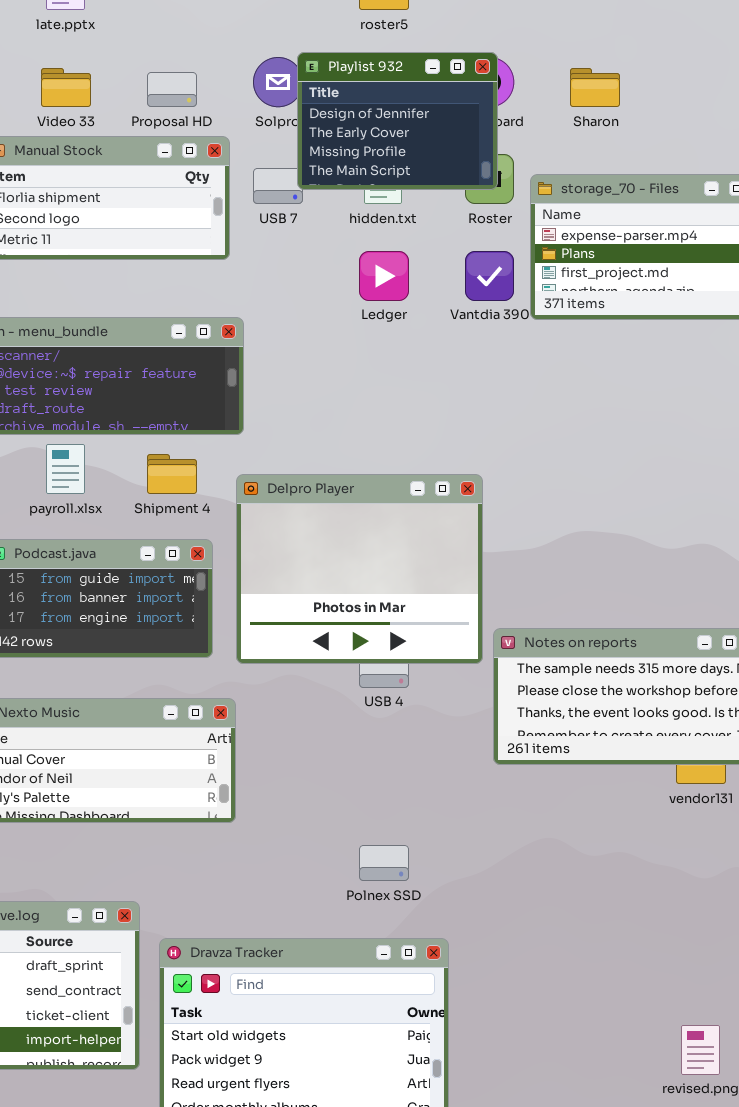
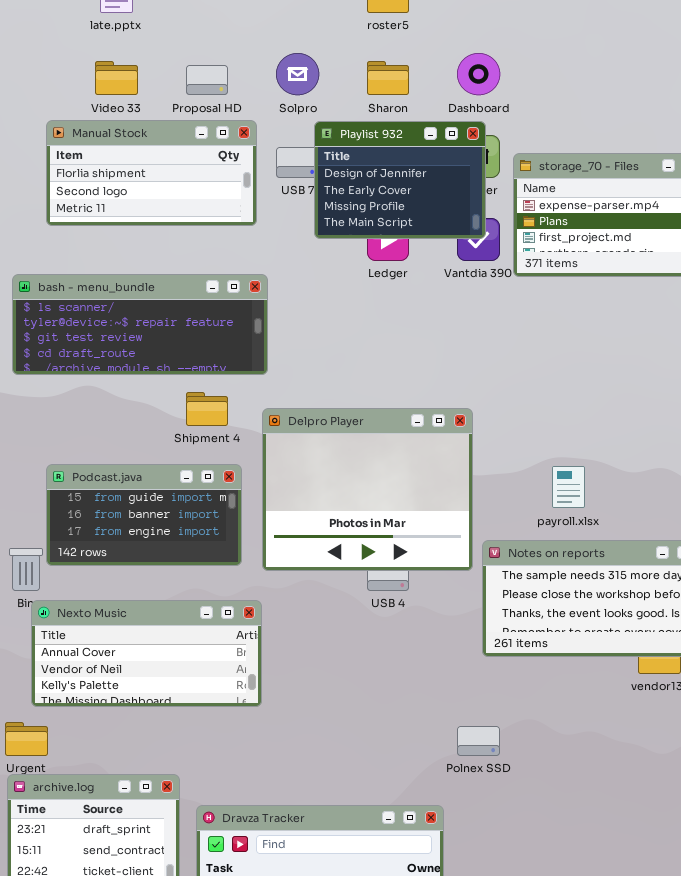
Playlist 932: [297,52,498,190] -> [314,121,486,239], moved
Sharon: [570,68,620,107] -> [367,61,409,95], moved
payroll.xlsx: [46,444,85,494] -> [552,466,585,508], moved
Polnex SSD: [359,845,409,881] -> [457,726,500,756], moved

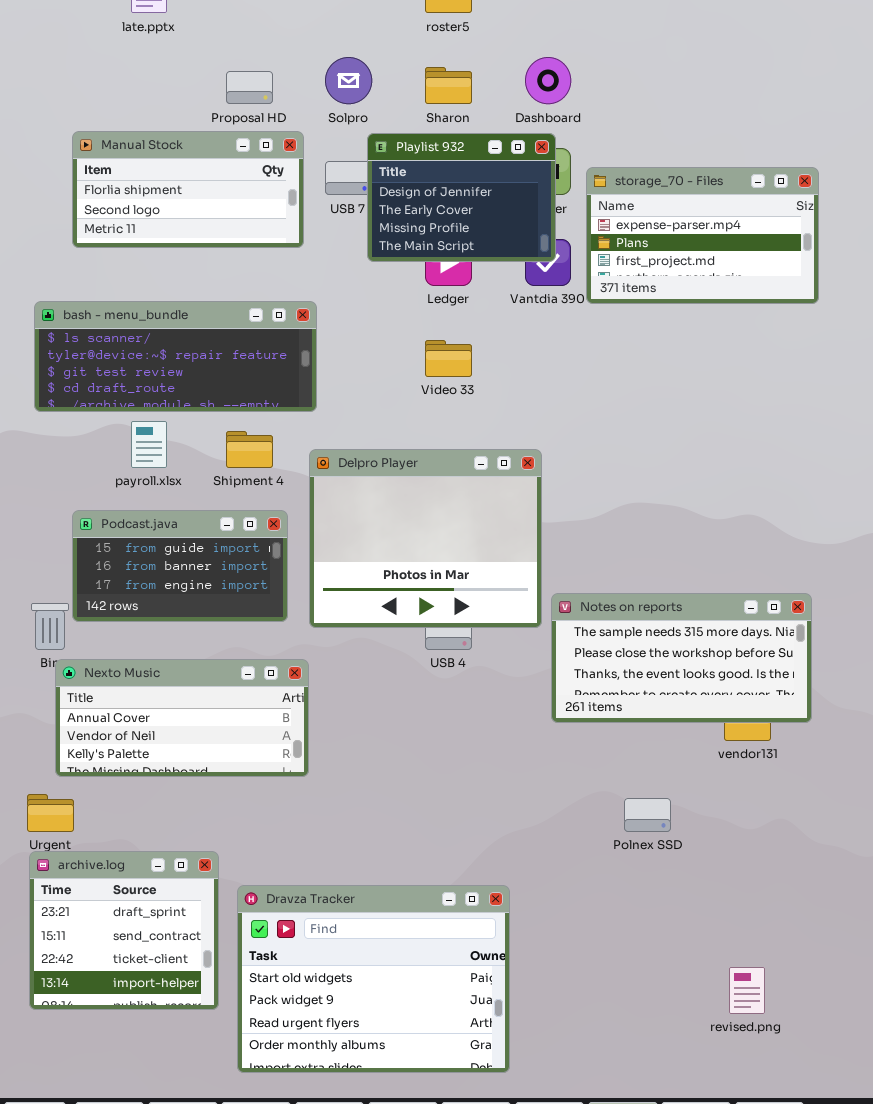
Video 33: [95,61,138,95] -> [425,340,472,377], moved
payroll.xlsx: [552,466,585,508] -> [131,421,167,468], moved
Polnex SSD: [457,726,500,756] -> [624,798,671,832], moved

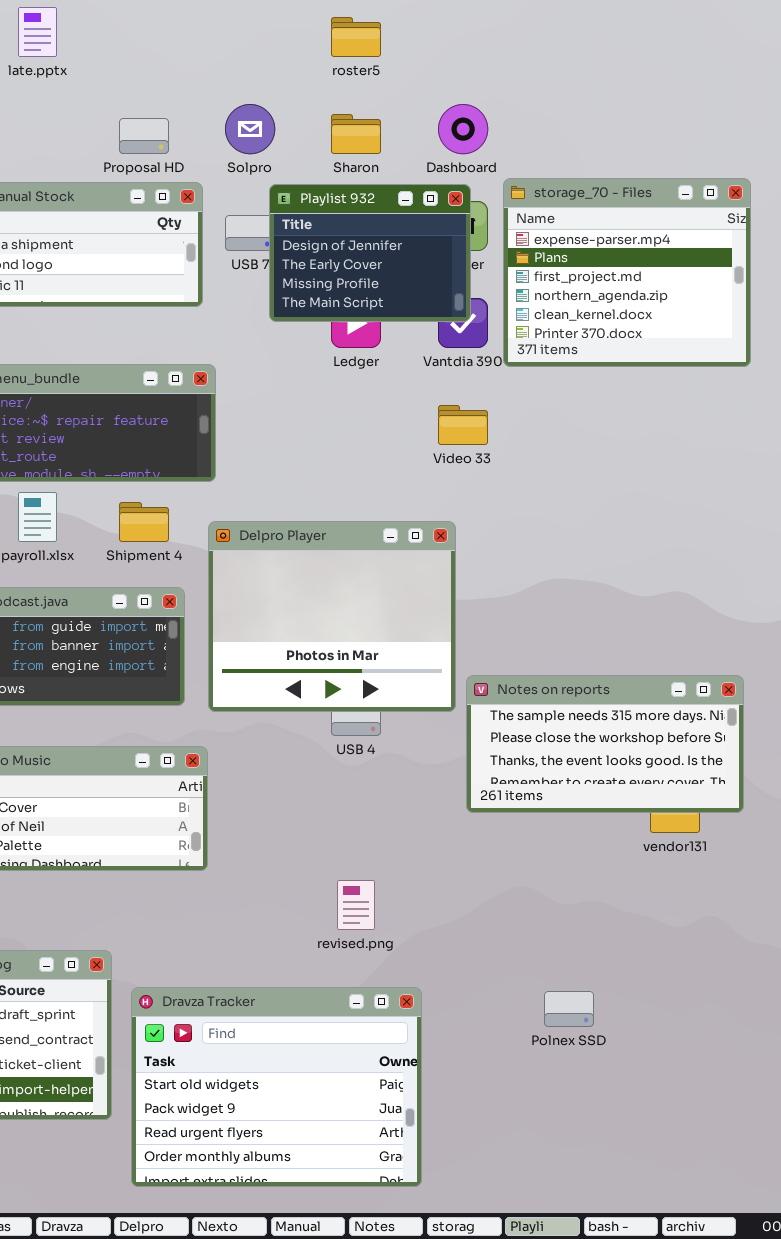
storage_70 - Files: [586,167,819,304] -> [503,178,751,367], resized
Video 33: [425,340,472,377] -> [438,405,488,445], moved
Polnex SSD: [624,798,671,832] -> [544,991,594,1027], moved
revised.png: [729,967,765,1014] -> [337,880,375,930], moved

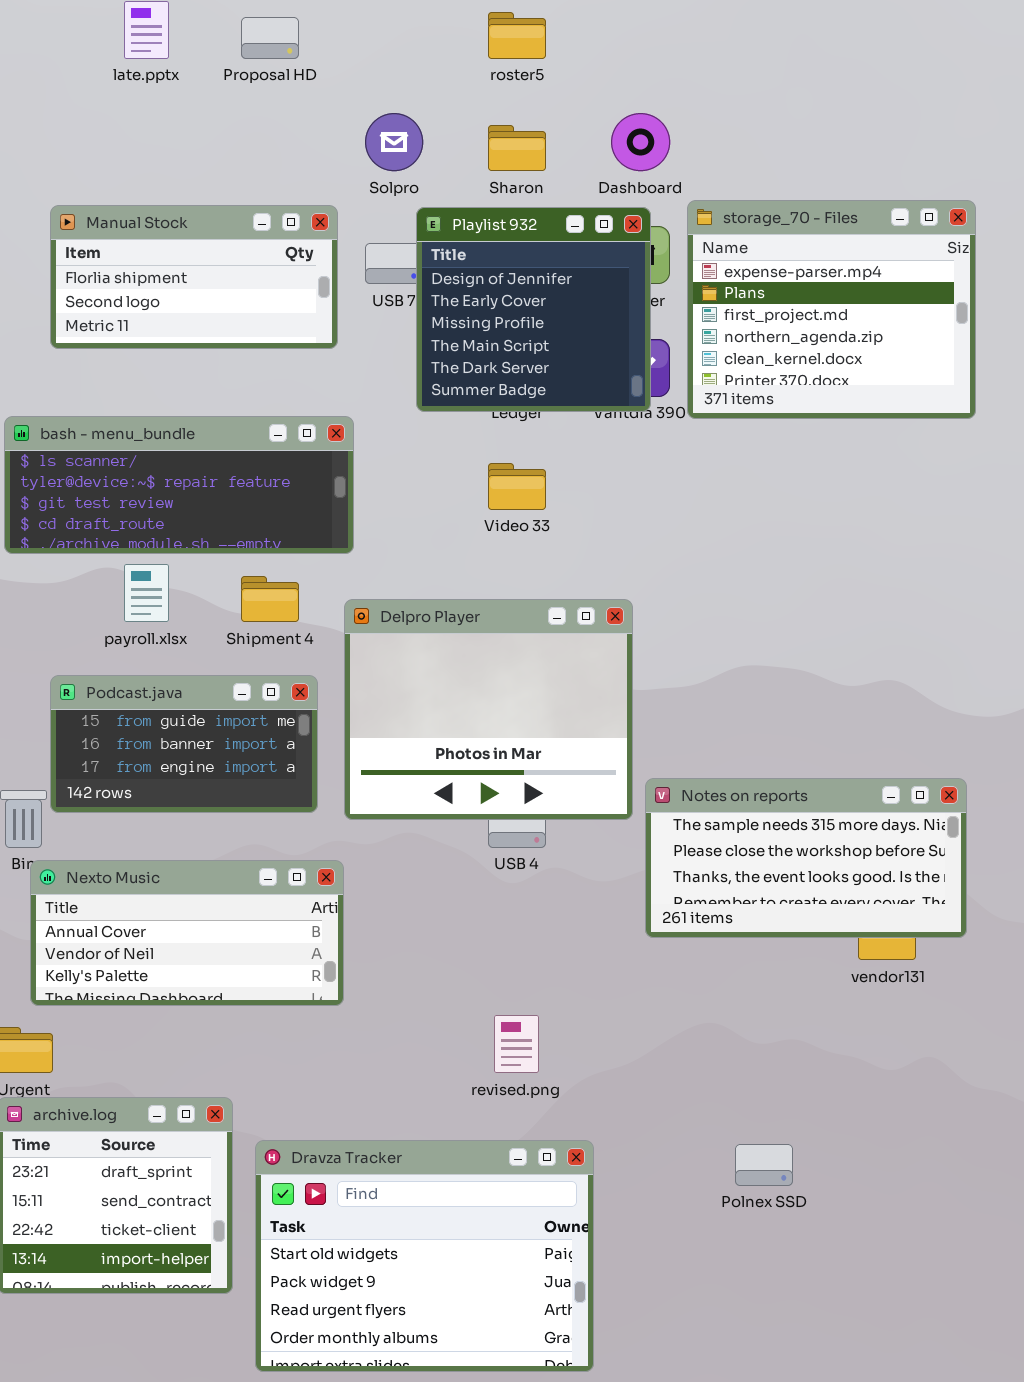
Proposal HD: [119,118,169,154] -> [241,17,299,59], moved
Playlist 932: [269,184,471,322] -> [416,207,651,412], resized
Video 33: [438,405,488,445] -> [488,463,546,510], moved

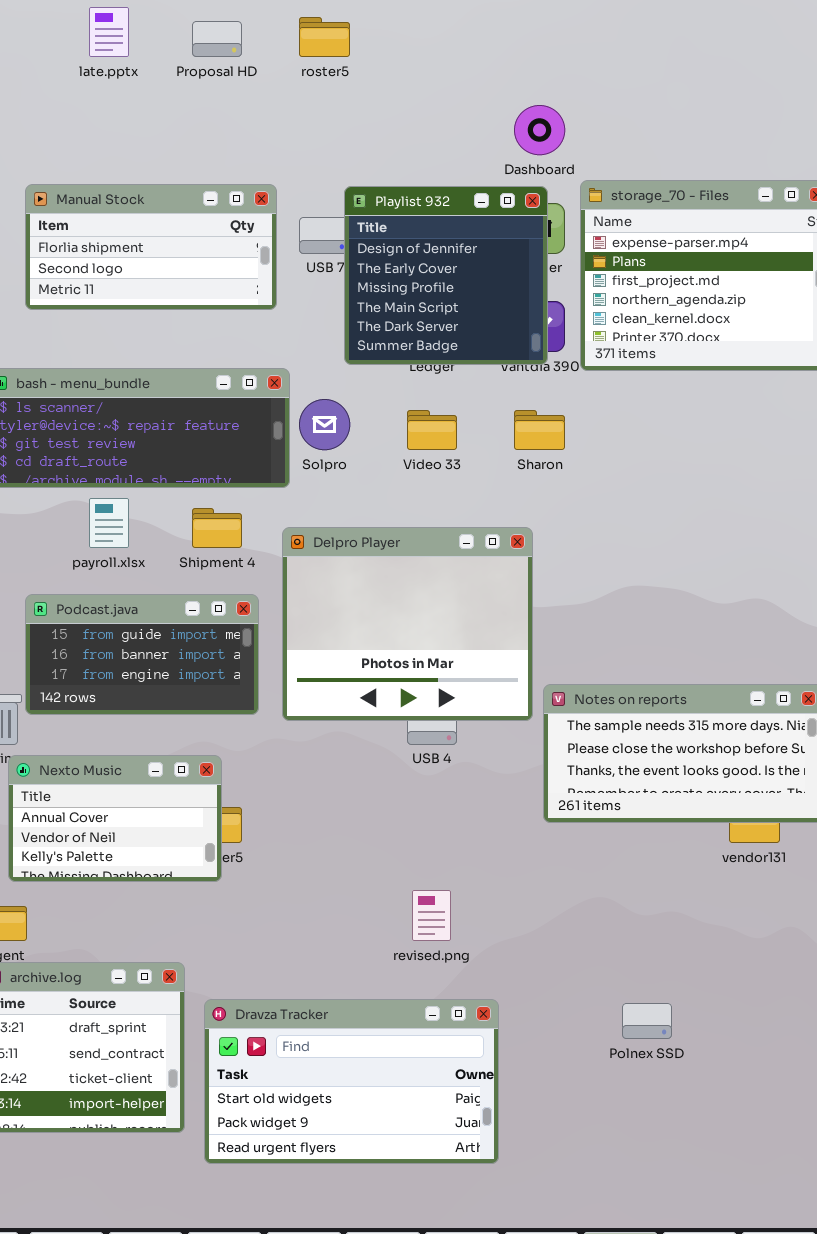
roster5: [488,12,546,59] -> [299,17,350,57], moved
Solpro: [365,113,423,171] -> [299,399,350,450], moved
Sharon: [488,125,546,171] -> [514,410,565,450], moved
Nexto Music: [30,860,344,1006] -> [8,755,222,882], resized
Dravza Tracker: [255,1140,594,1372] -> [204,999,499,1164], resized

